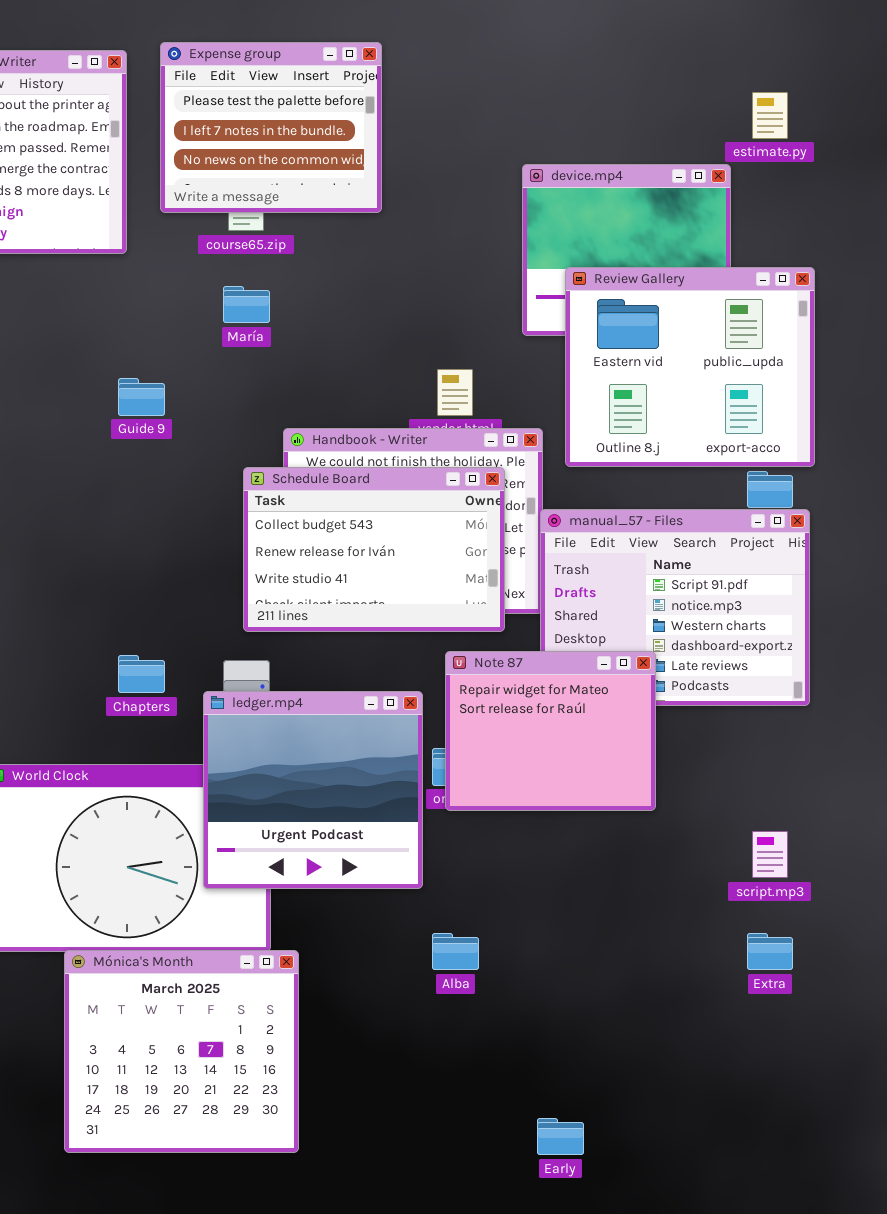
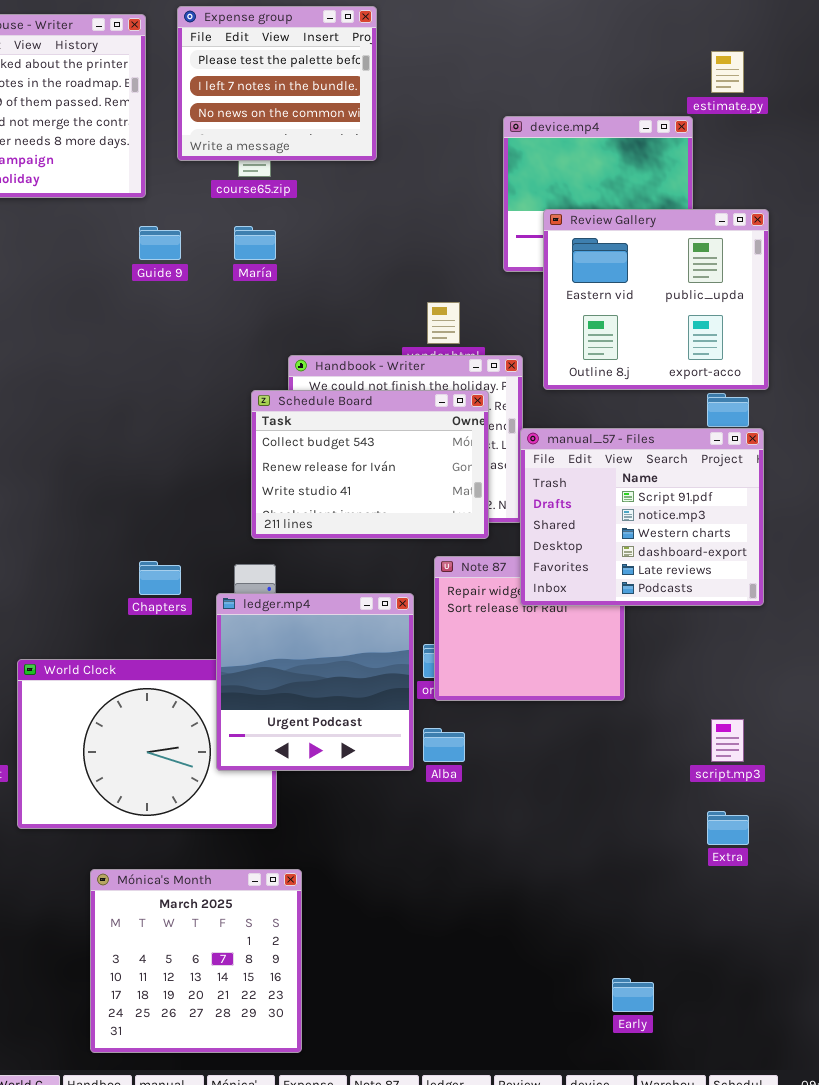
Guide 9: [118,378,165,416] -> [139,226,181,260], moved
manual_57 - Files: [540,509,810,706] -> [520,428,764,606], raised
Alba: [432,933,479,970] -> [423,728,465,762], moved
Mónica's Month: [64,950,299,1153] -> [90,869,302,1053], moved
Early: [537,1118,584,1155] -> [612,978,654,1012], moved

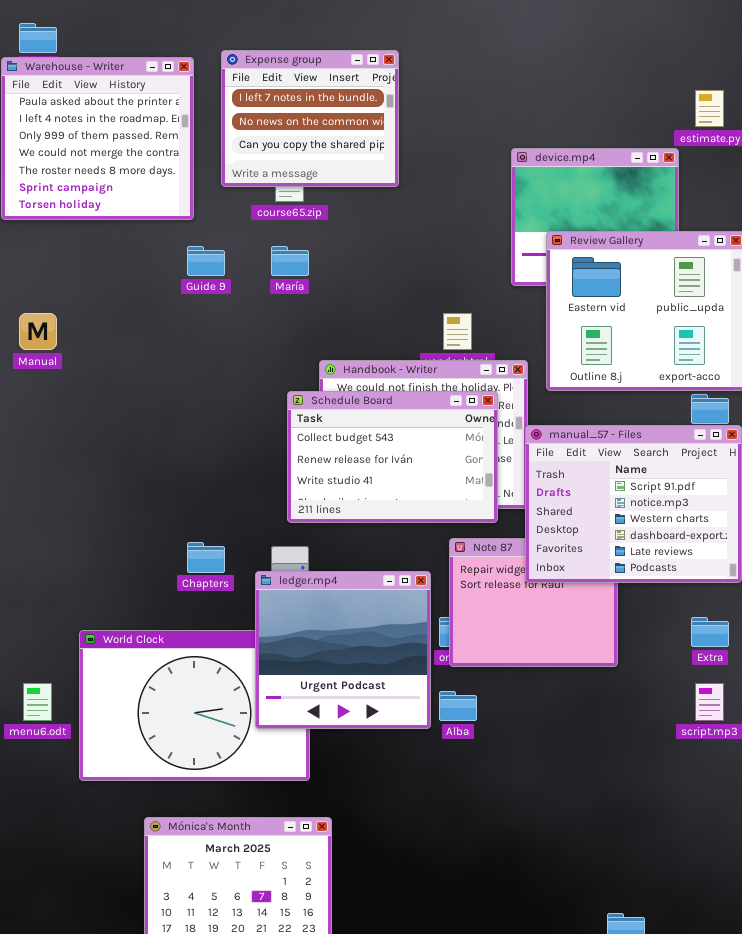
Expense group: [177,6,377,161] -> [221,50,399,187], scrolled down 1 row
Extra: [707,811,749,845] -> [691,617,729,647], moved

